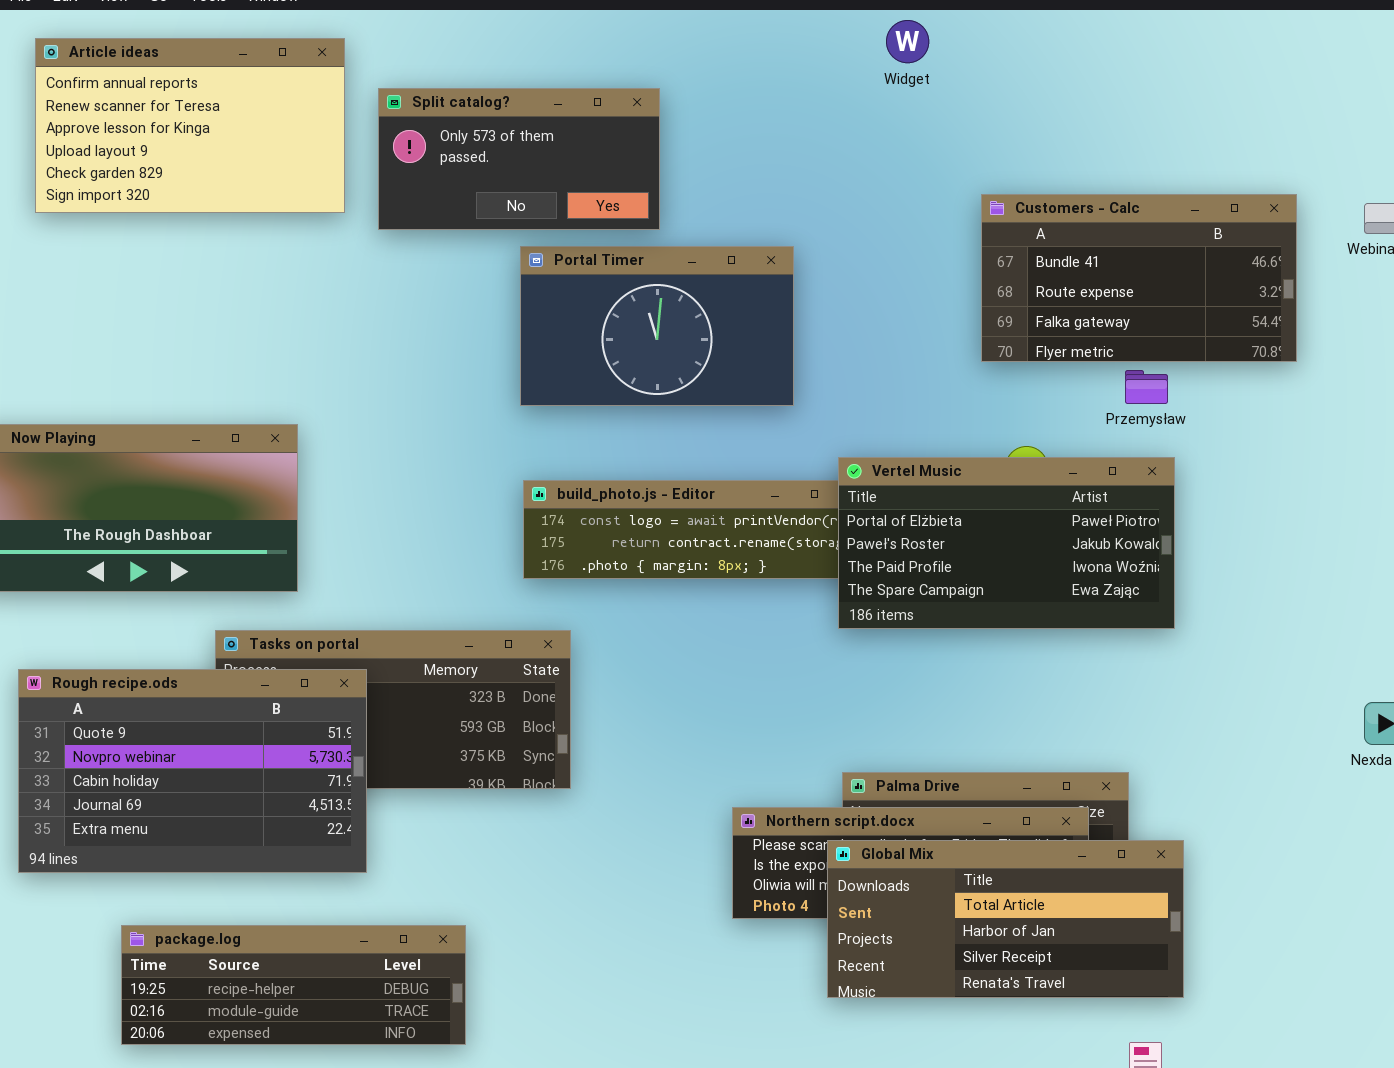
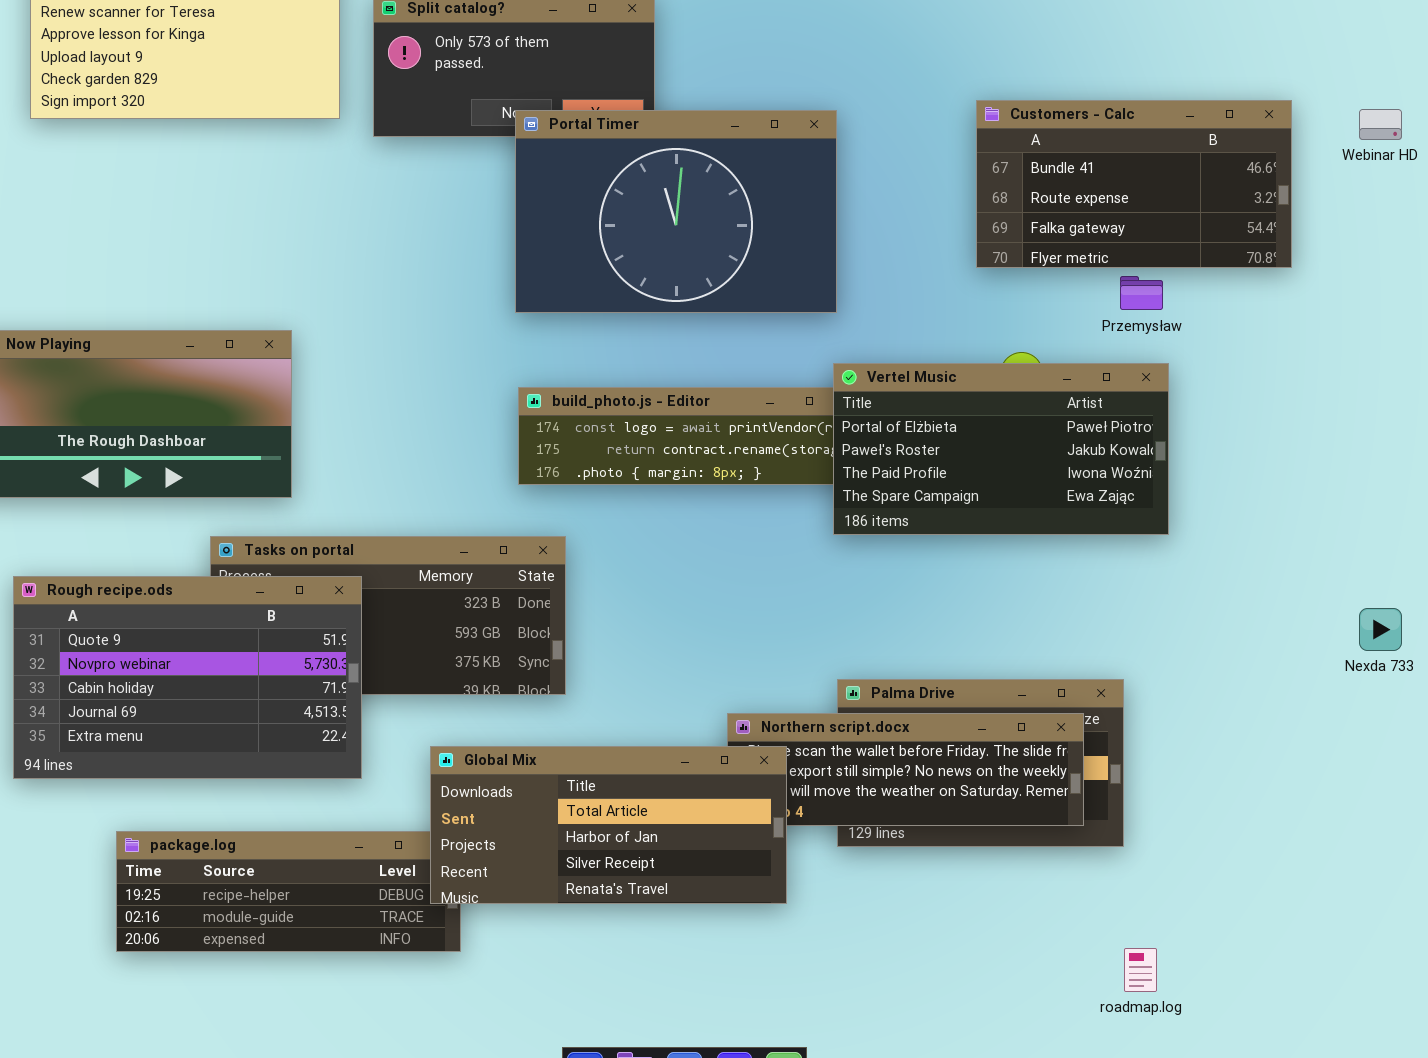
Portal Timer: [520,246,794,406] -> [515,110,837,313], resized
Global Mix: [827,840,1184,998] -> [430,746,787,904], moved

